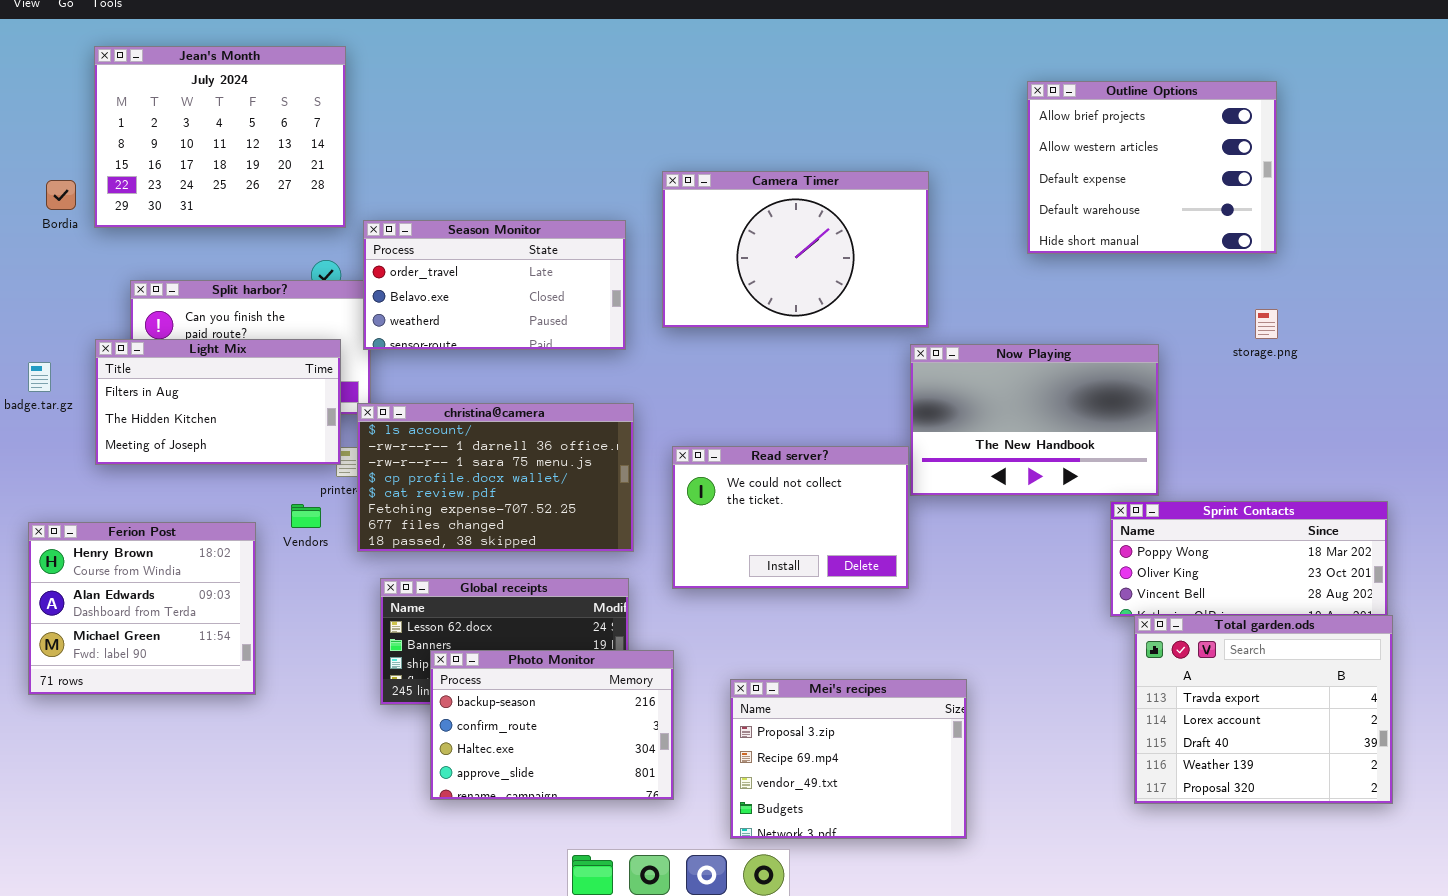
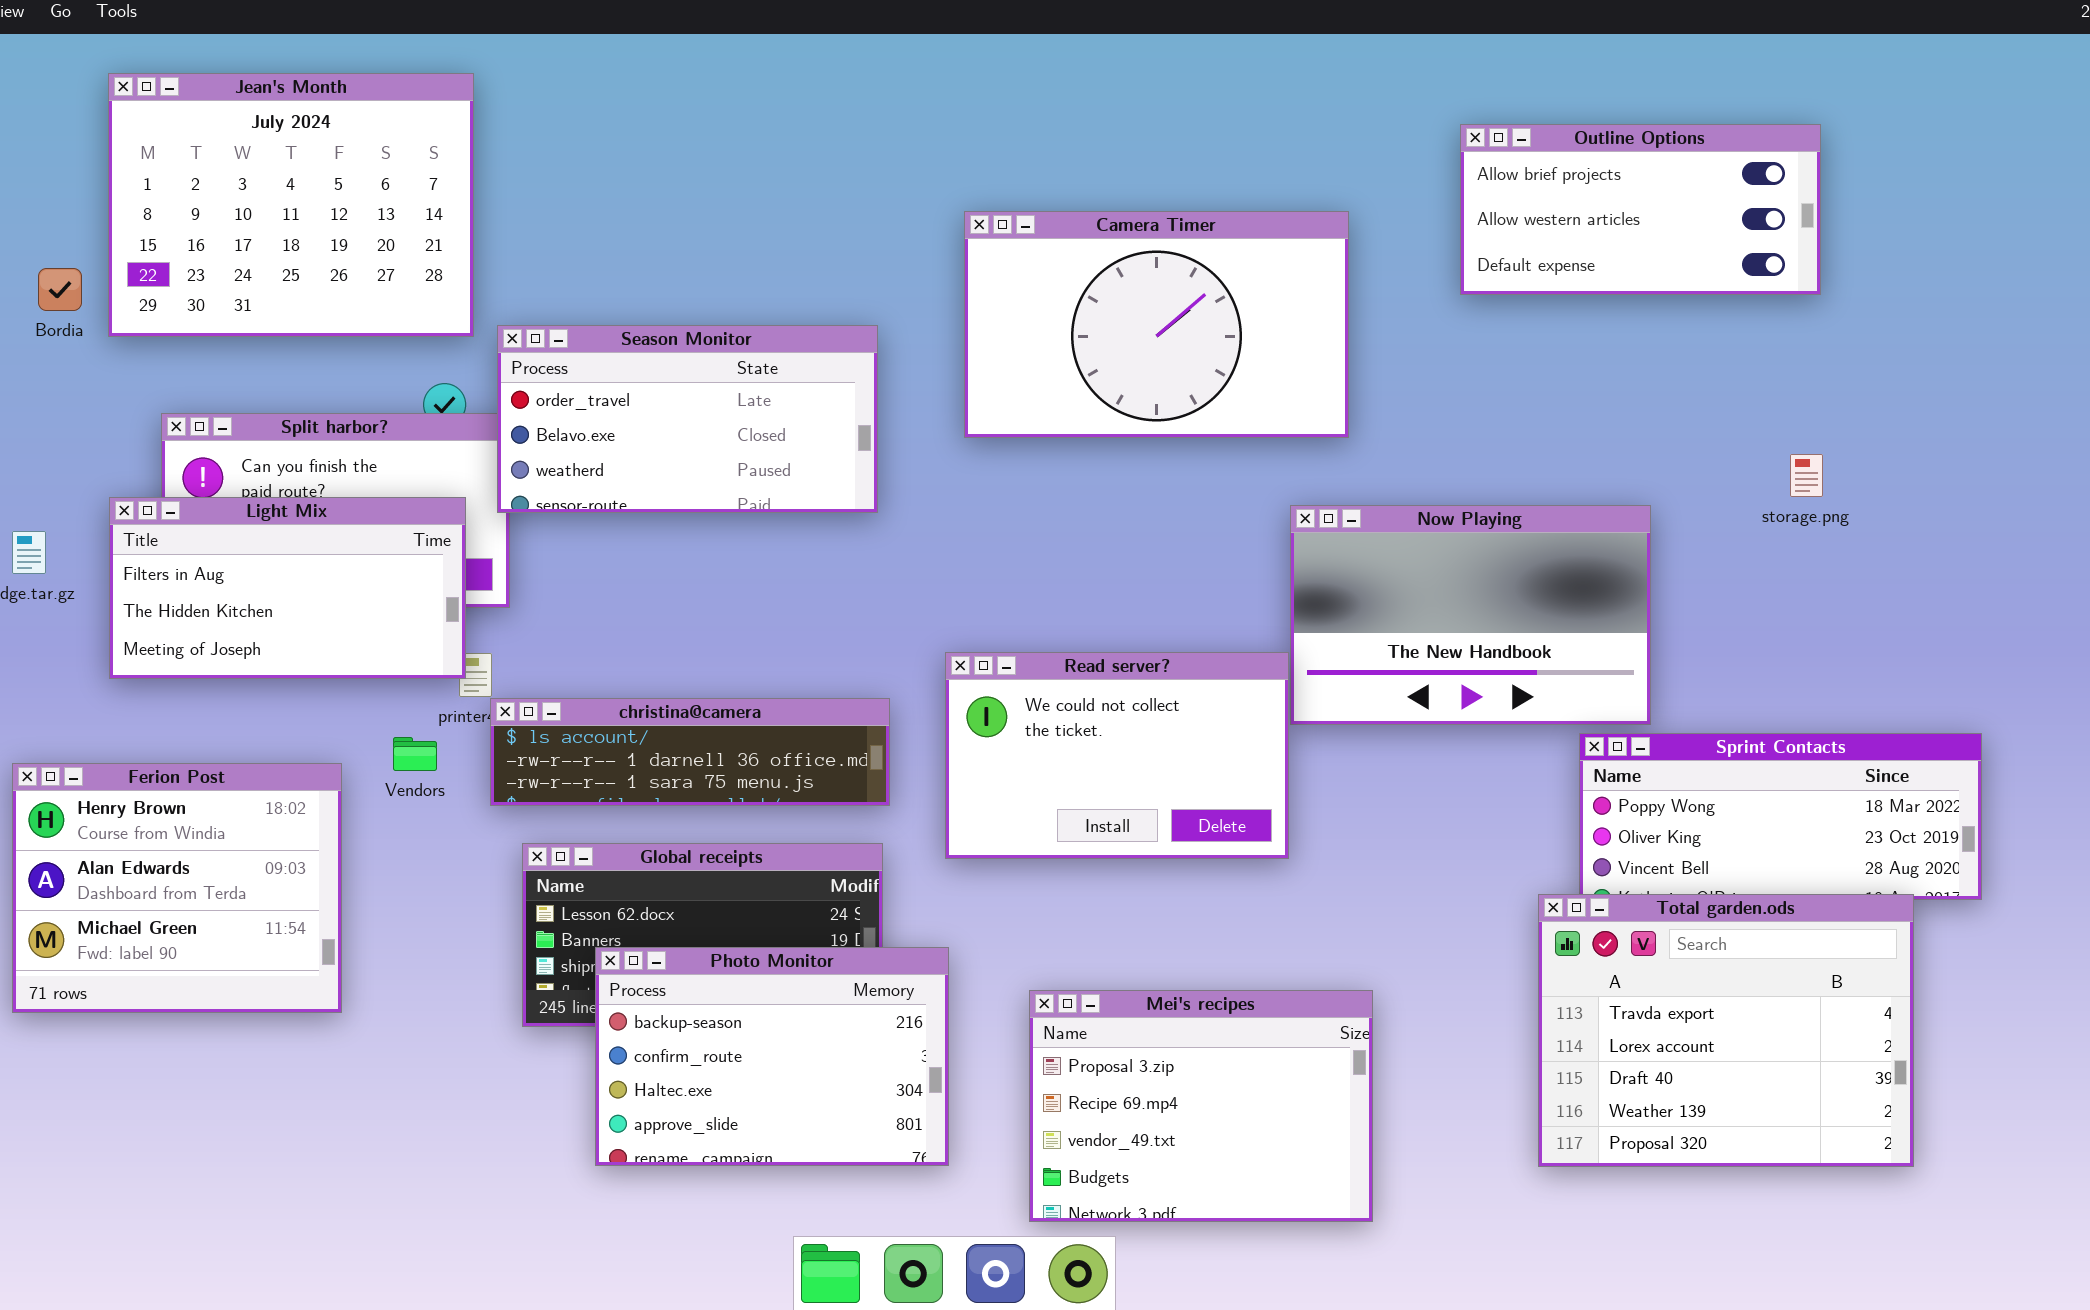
Outline Options: [1027,81,1277,254] -> [1460,124,1821,295], resized
Camera Timer: [662,171,929,328] -> [964,211,1349,438], moved
christina@camera: [357,403,634,552] -> [490,698,890,806], resized
Total garden.ods: [1134,615,1393,804] -> [1538,894,1914,1167], moved

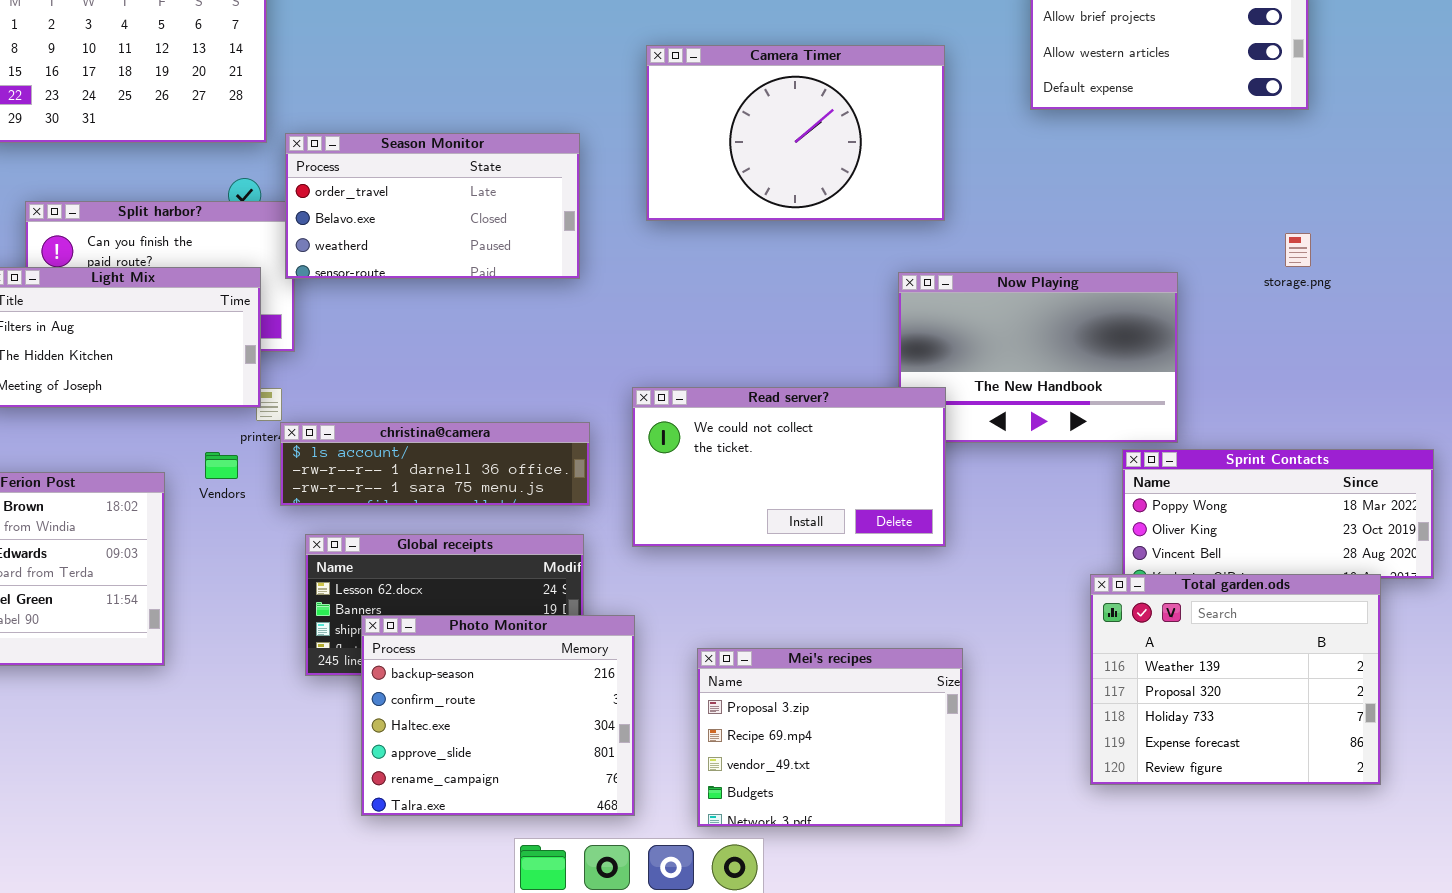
Read server?: [945,652,1289,859] -> [632,387,946,547], resized
Total garden.ods: [1538,894,1914,1167] -> [1090,574,1381,785], scrolled down 3 rows
Photo Monitor: [595,947,949,1166] -> [361,615,635,816], resized

